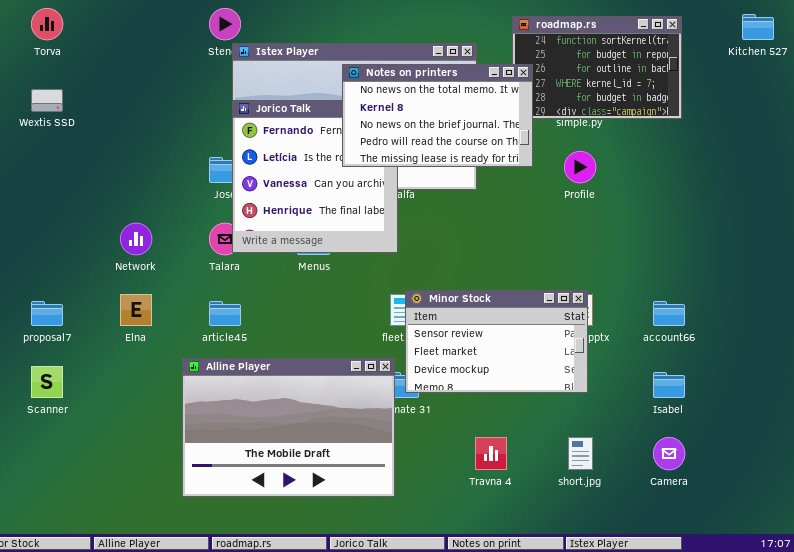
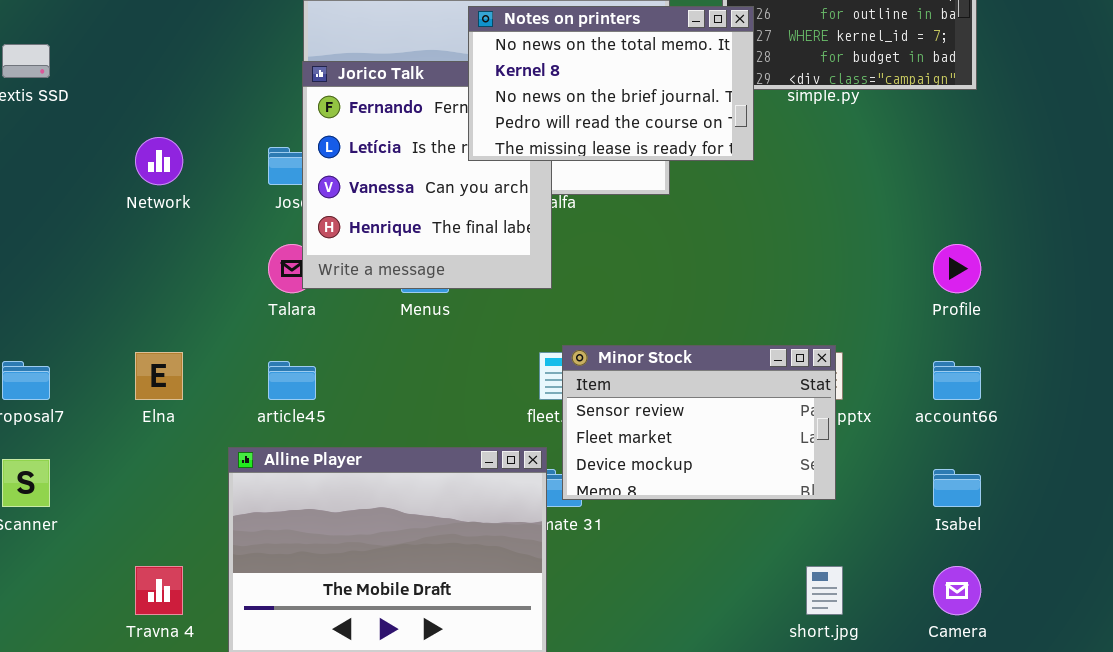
Profile: [564,151,596,183] -> [933,244,981,293], moved
Network: [120,223,152,255] -> [135,137,183,185], moved
Travna 4: [475,437,507,470] -> [135,566,183,615], moved

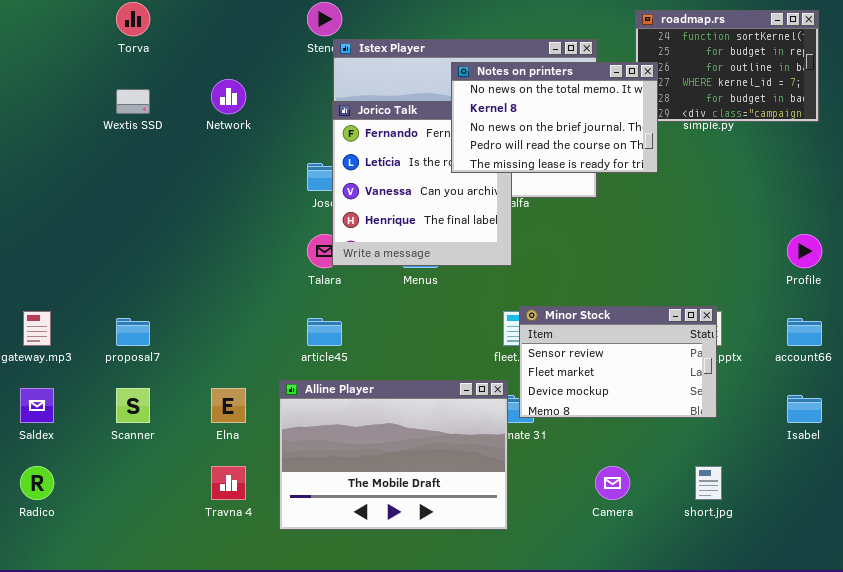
Network: [135,137,183,185] -> [211,79,246,114], moved
Elna: [135,352,183,400] -> [211,388,246,423], moved
Camera: [933,566,981,615] -> [595,466,630,500], moved

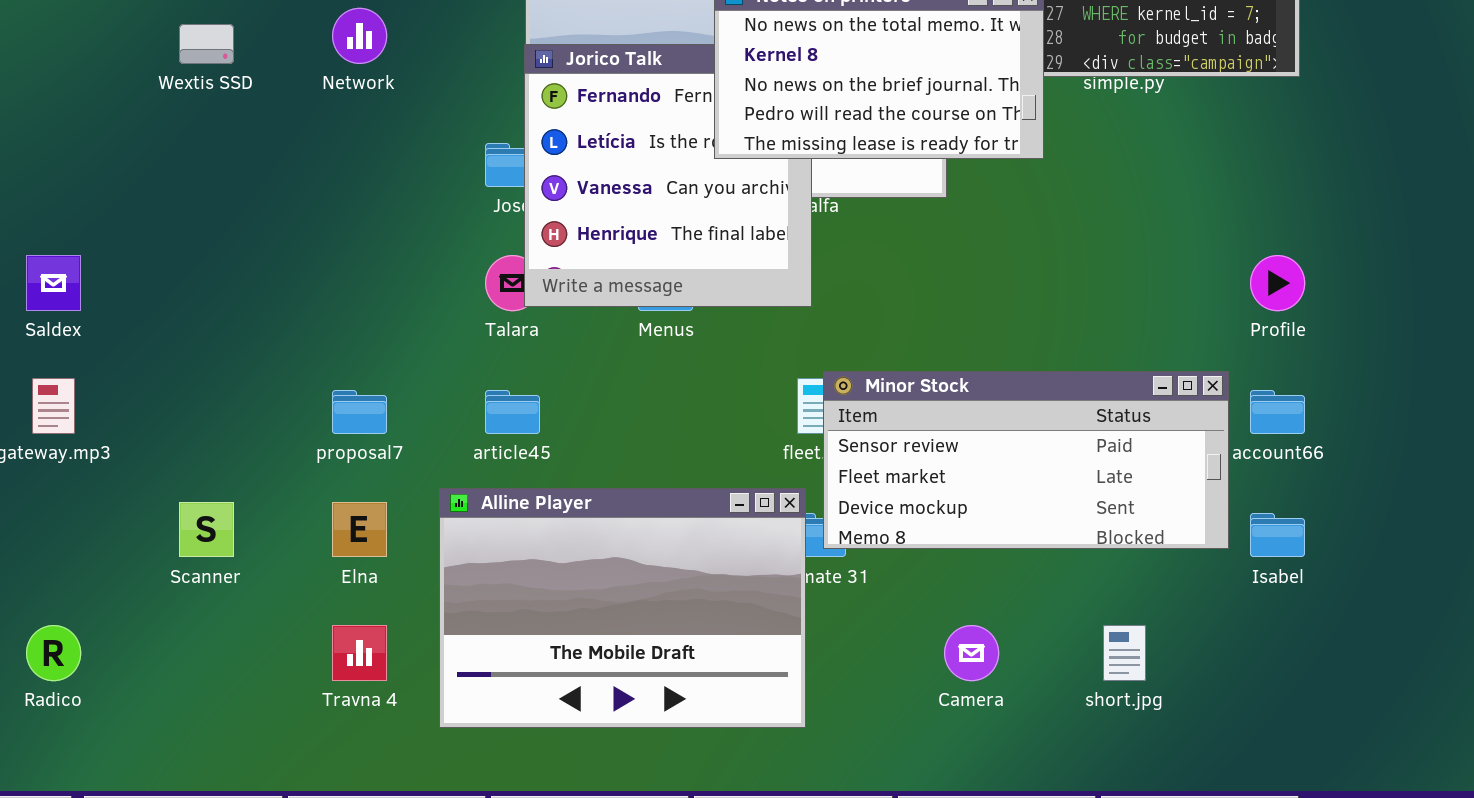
Minor Stock: [519,306,717,418] -> [823,371,1229,549], resized
proposal7: [116,318,150,346] -> [332,390,387,434], moved
Saldex: [20,388,54,423] -> [26,255,81,311], moved

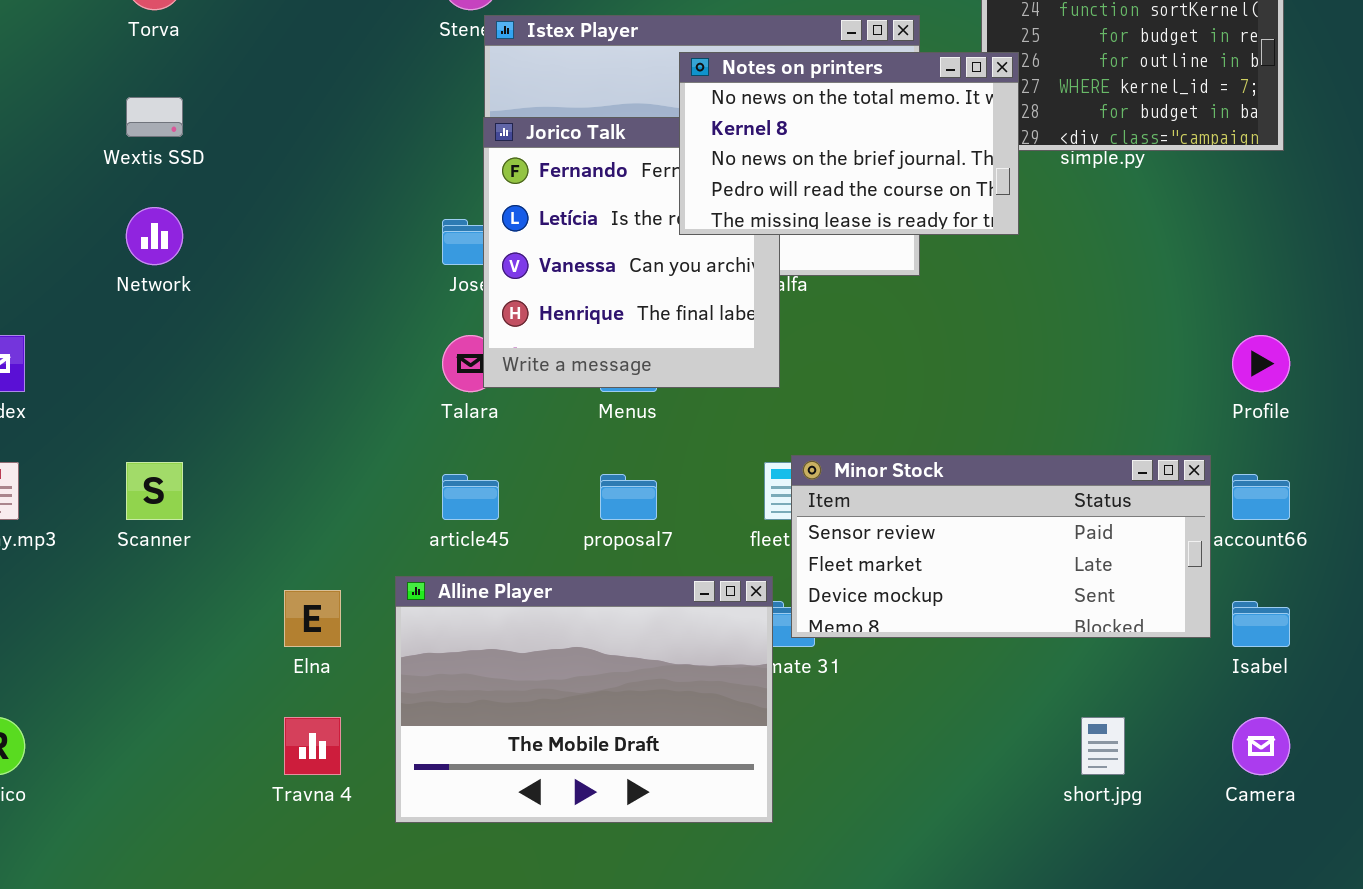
Network: [332,8,387,64] -> [126,207,183,265], moved
proposal7: [332,390,387,434] -> [600,474,657,520], moved
Scanner: [179,502,234,557] -> [126,462,183,520], moved
Camera: [944,625,999,681] -> [1232,717,1290,775], moved

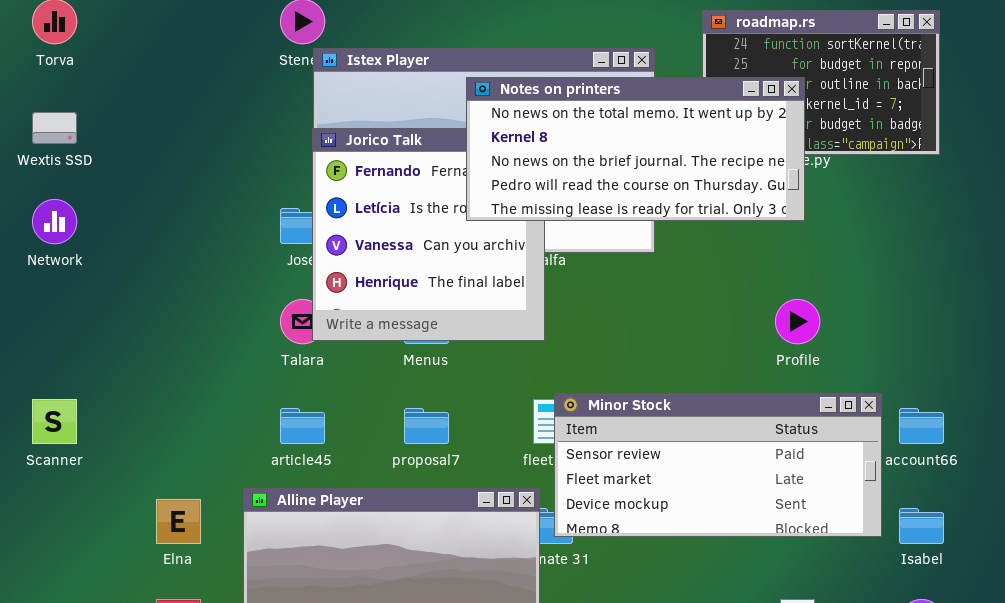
Notes on printers: [679,52,1019,235] -> [466,77,805,221], resized
Profile: [1232,335,1290,392] -> [775,299,820,344], moved

